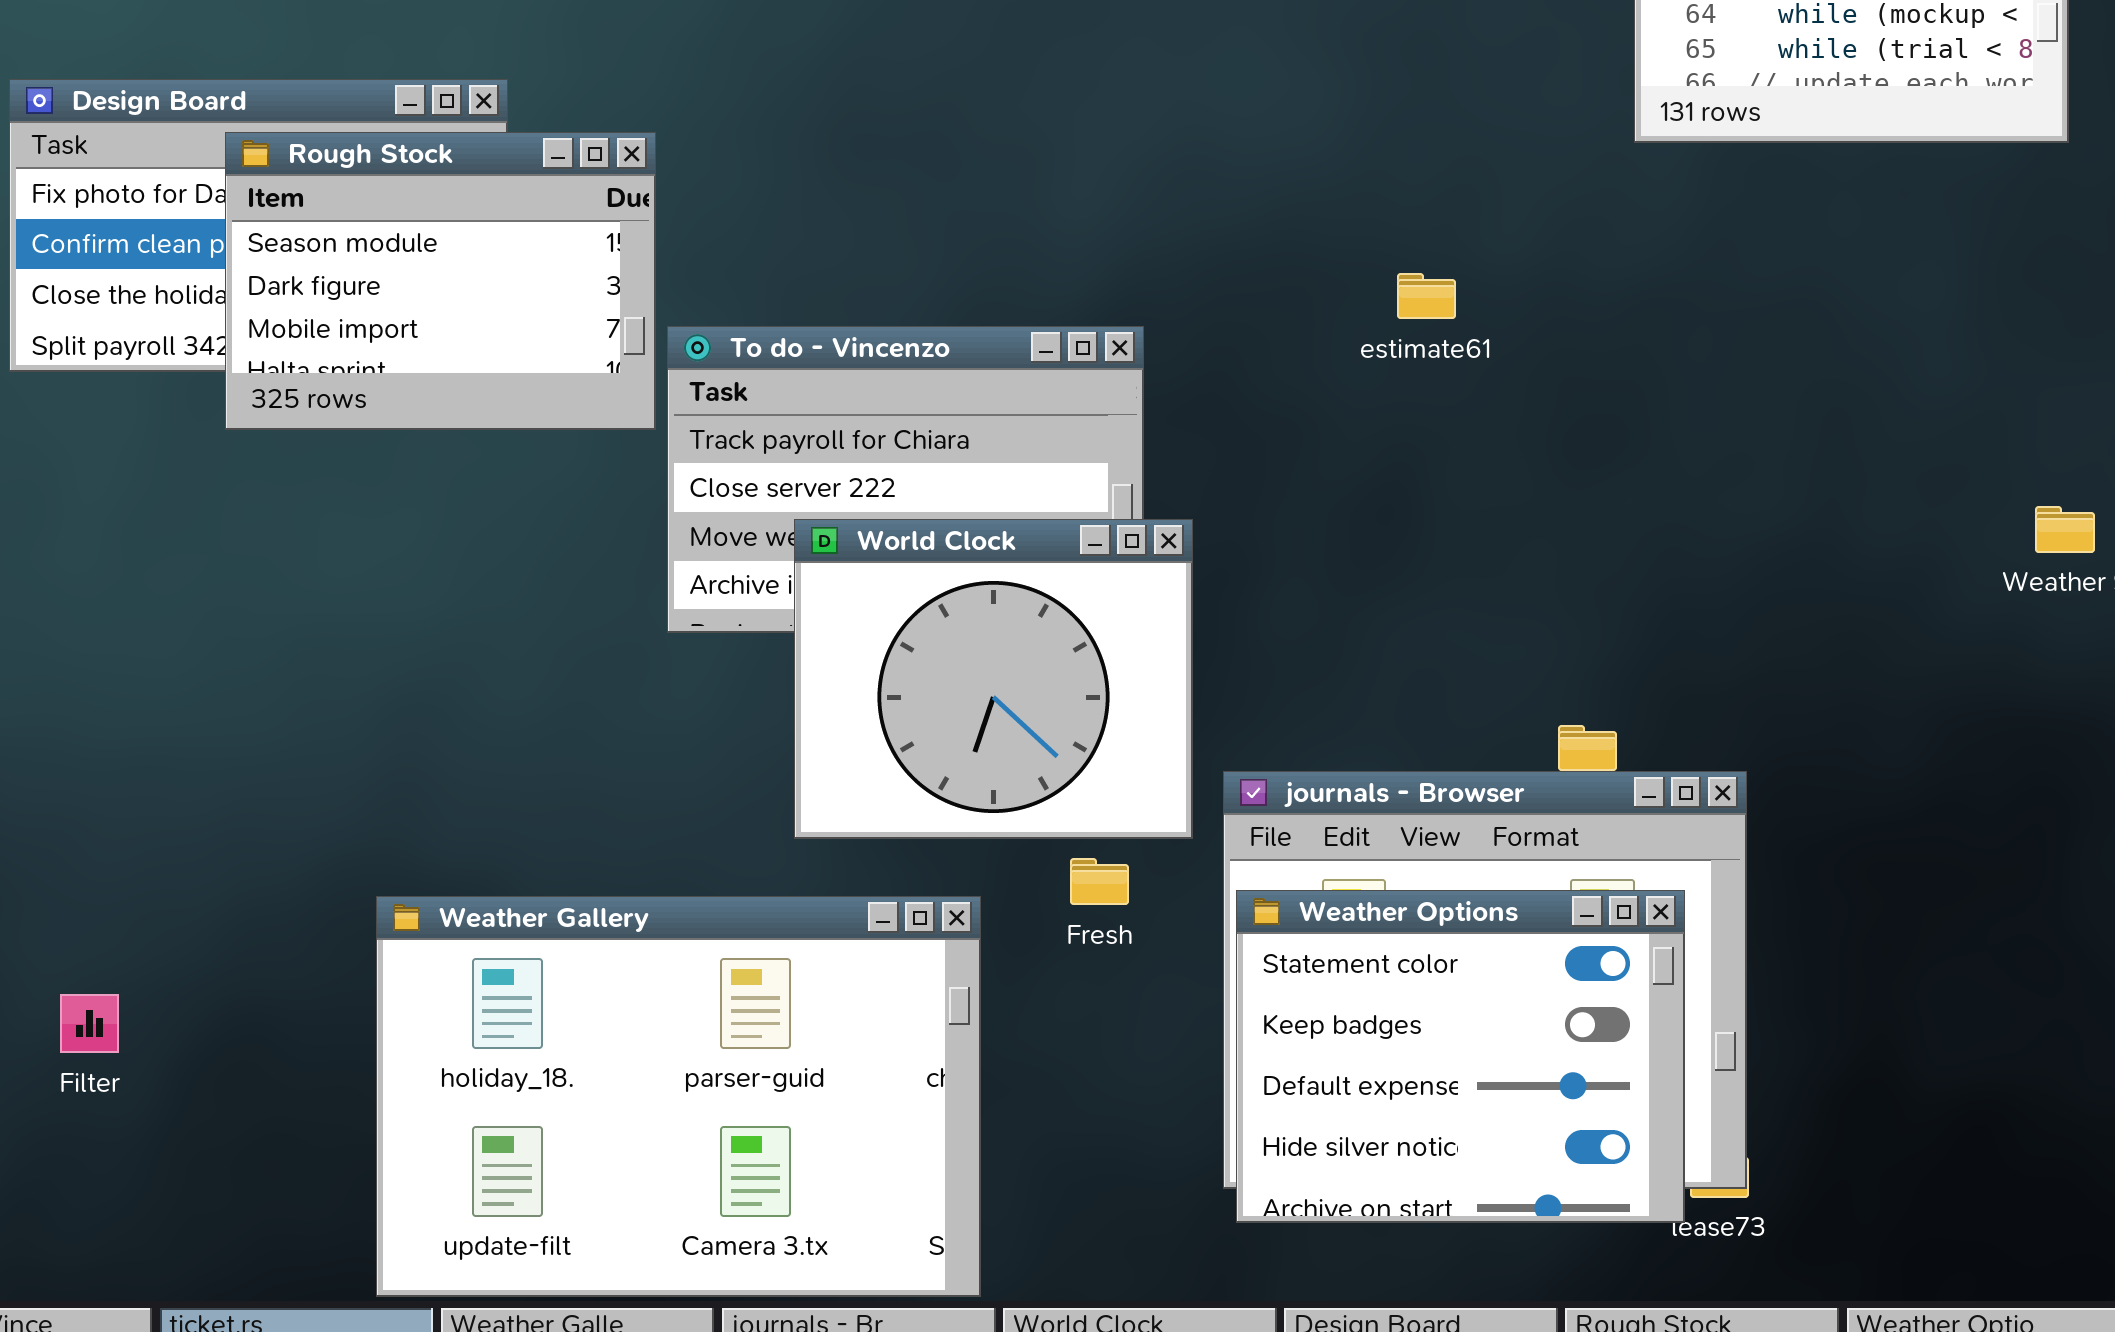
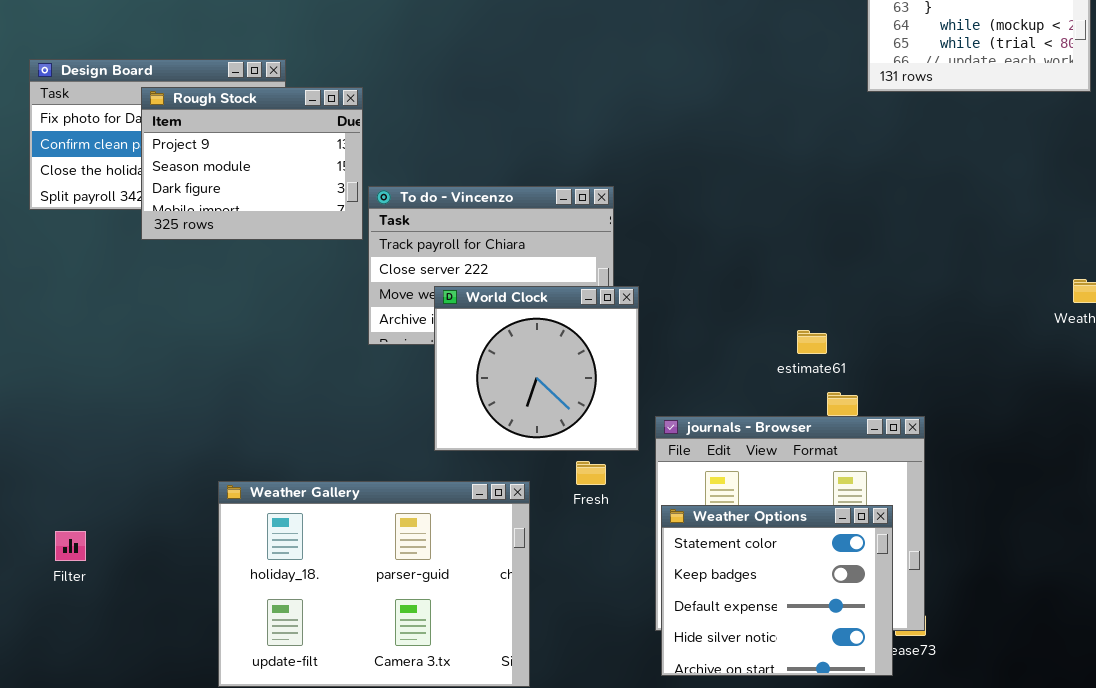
Rough Stock: [225,132,656,430] -> [141,87,363,240], scrolled up 1 row
estimate61: [1397,273,1456,319] -> [797,330,827,354], moved
Weather Options: [1236,890,1685,1223] -> [661,505,893,676], moved

